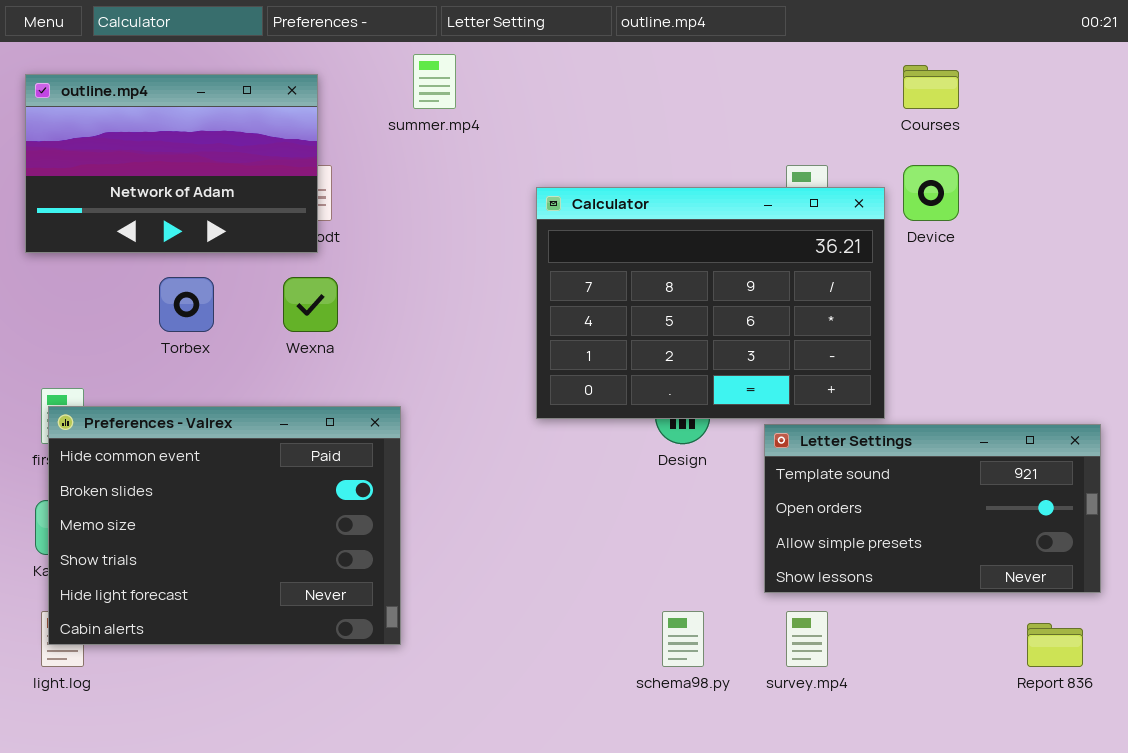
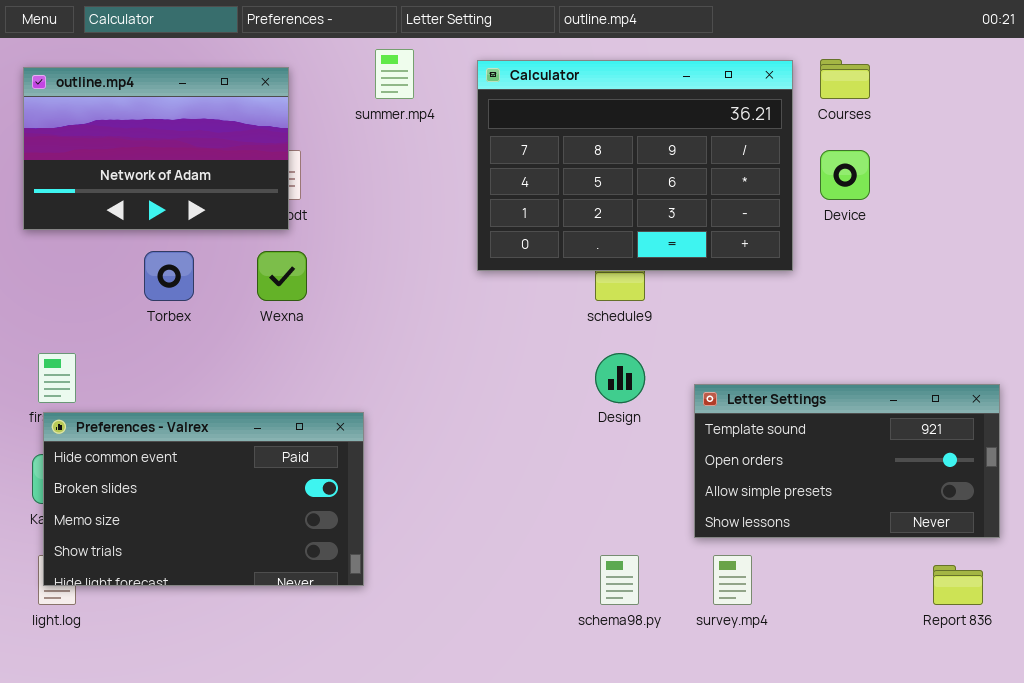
Calculator: [536,187,885,419] -> [477,60,793,271], moved
Preferences - Valrex: [48,406,401,645] -> [43,412,364,586], resized

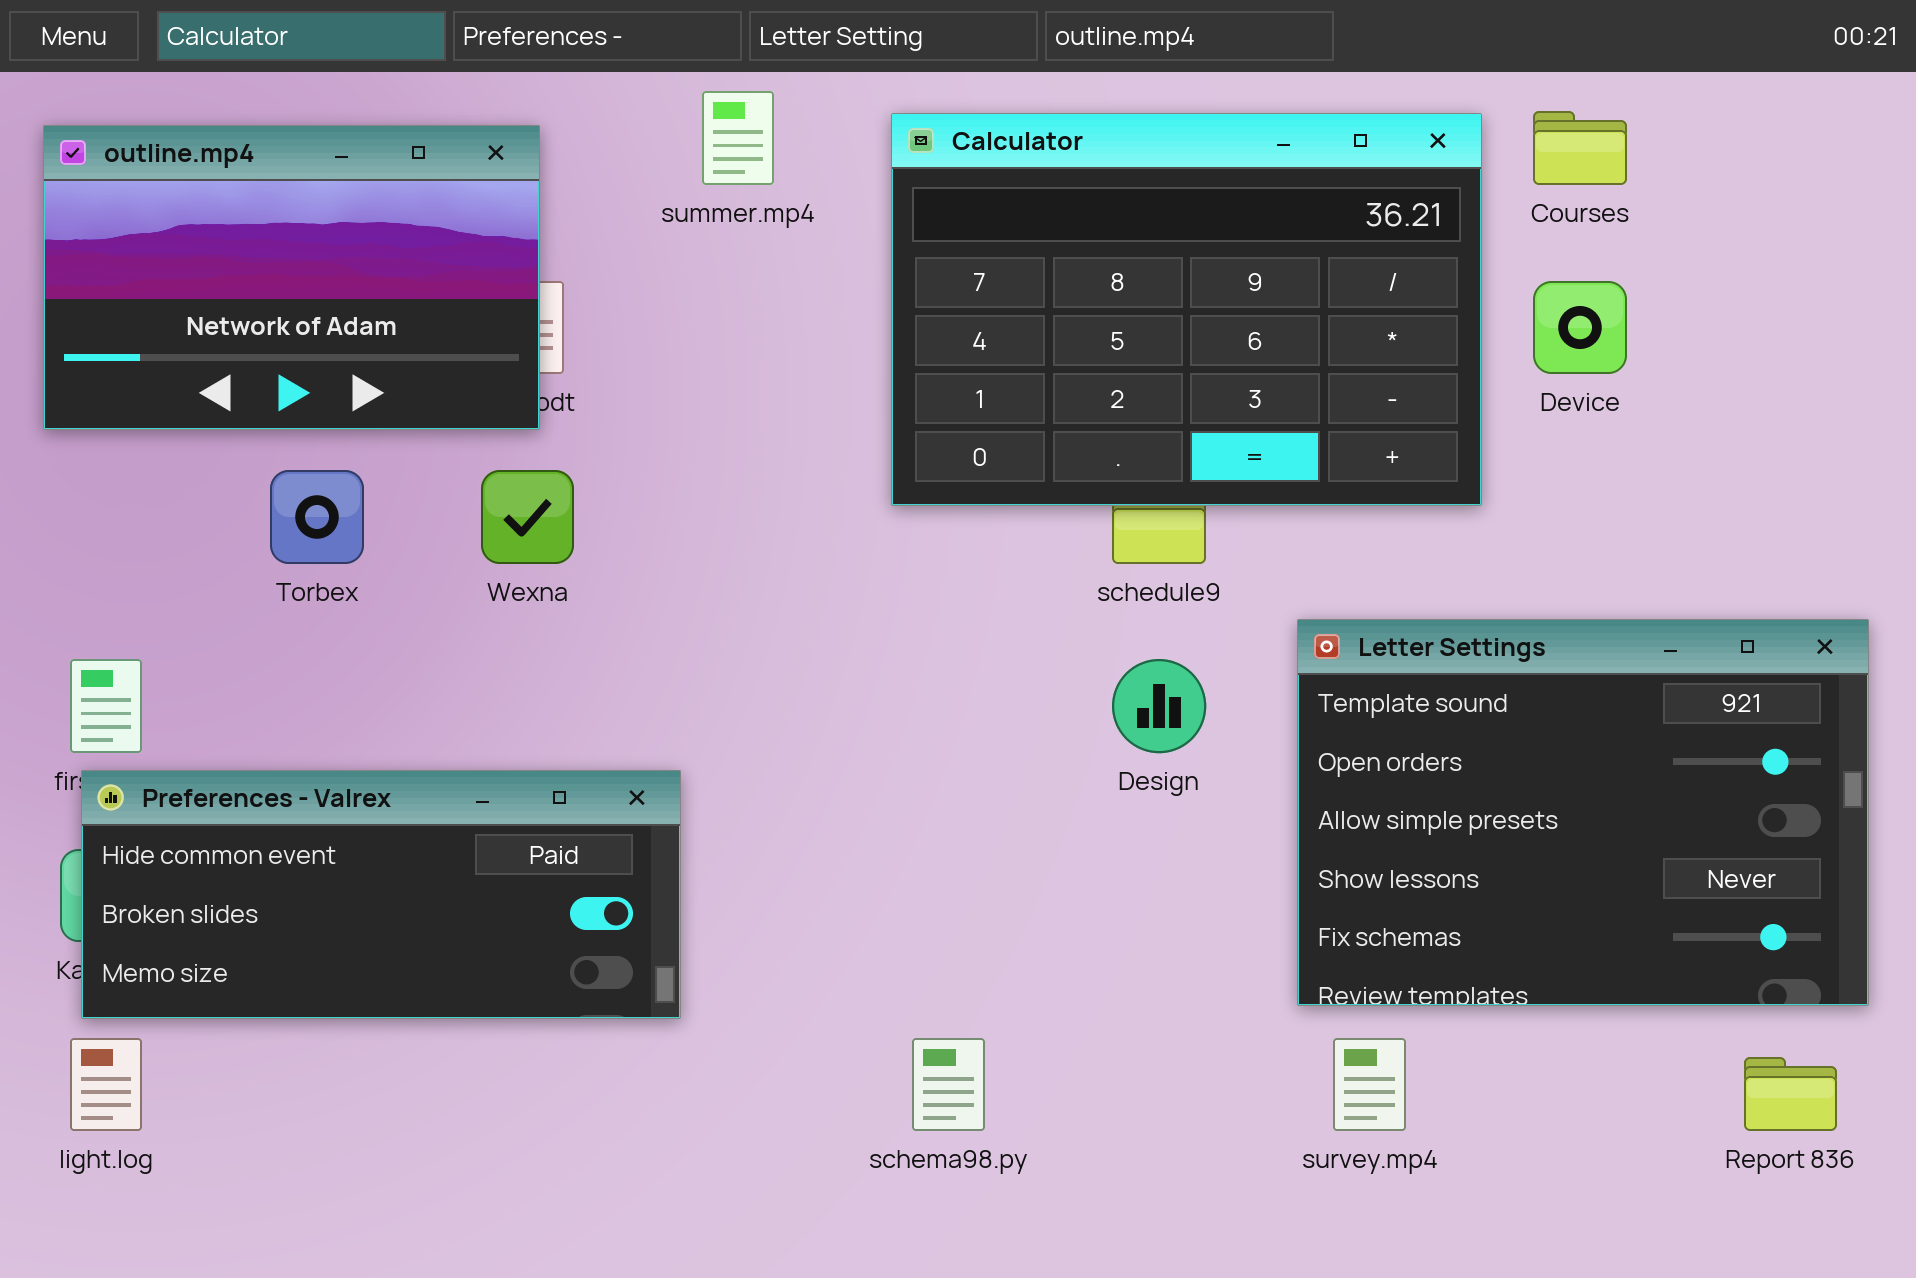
Letter Settings: [694,384,1000,538] -> [1297,619,1869,1006], resized
Preferences - Valrex: [43,412,364,586] -> [81,770,681,1019], resized
schema98.py: [600,555,639,605] -> [912,1038,985,1131], moved

